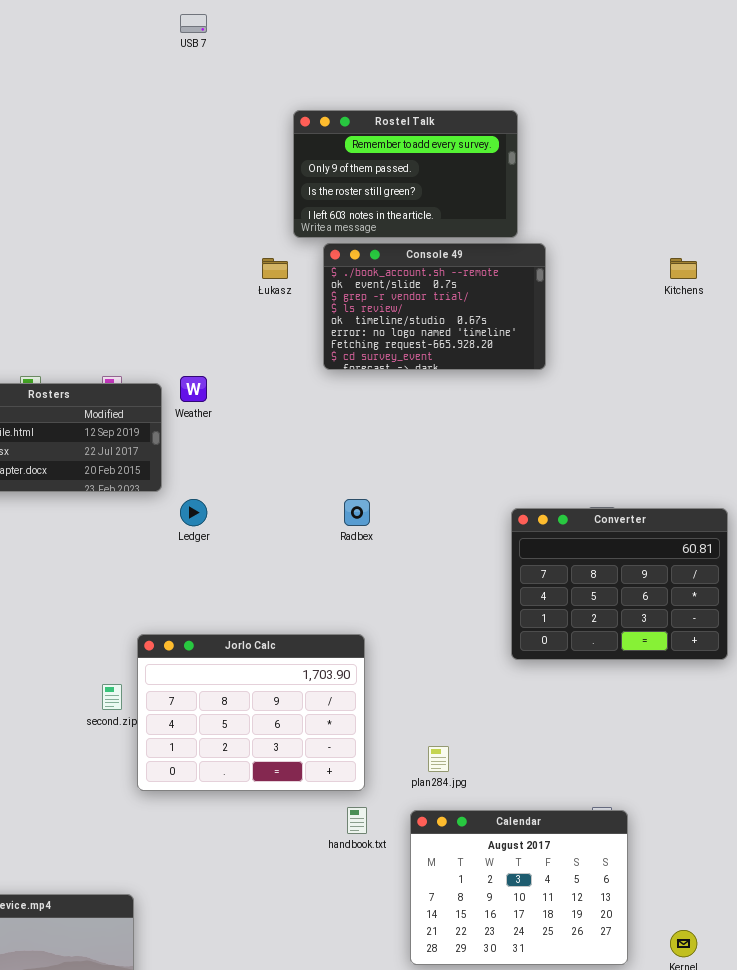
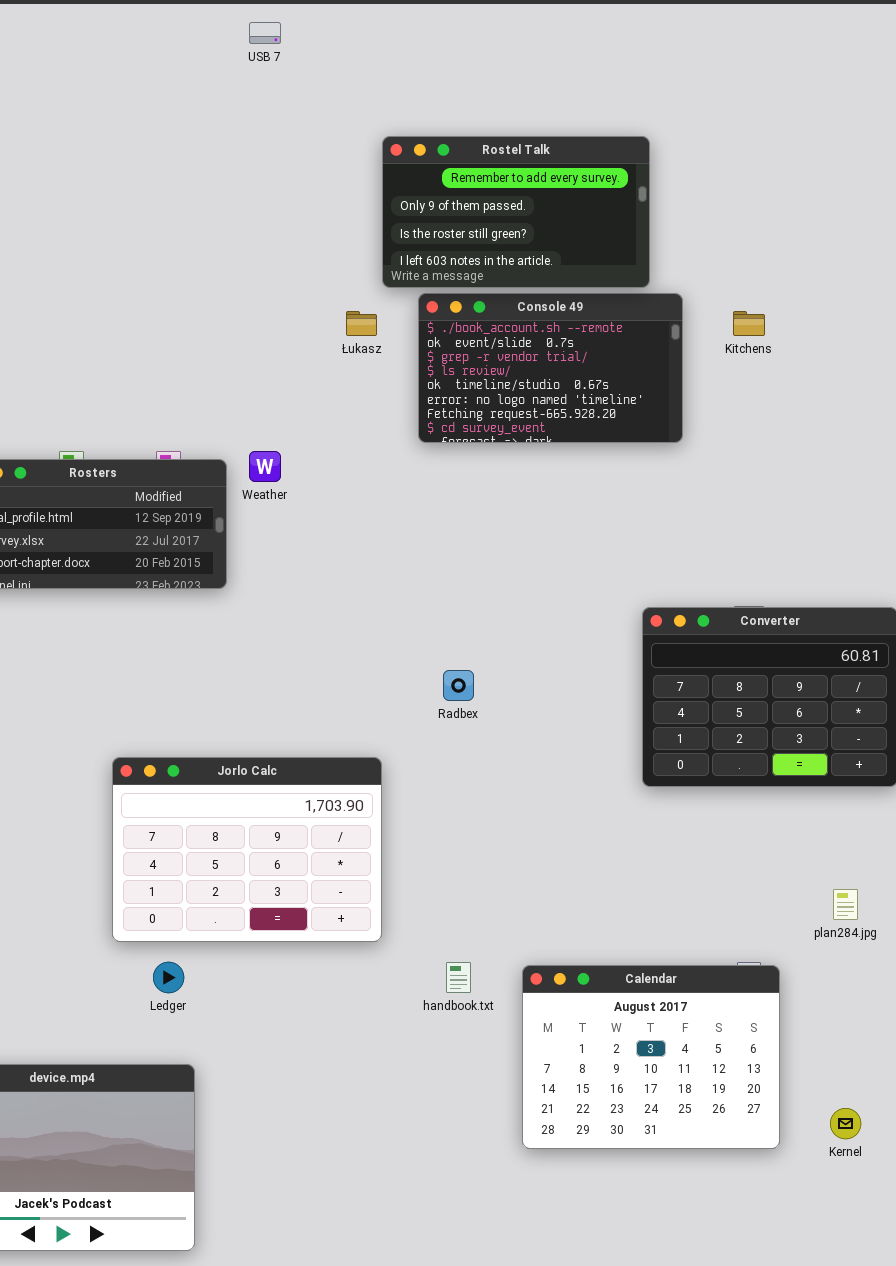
Kitchens: [670,258,697,279] -> [733,311,765,336], moved
Ledger: [180,499,207,526] -> [153,962,184,993], moved
Radbex: [344,499,370,526] -> [443,670,474,701], moved
Jorlo Calc: [137,634,365,791] -> [112,757,382,942], moved
plan284.jpg: [428,746,449,772] -> [833,889,858,920], moved

